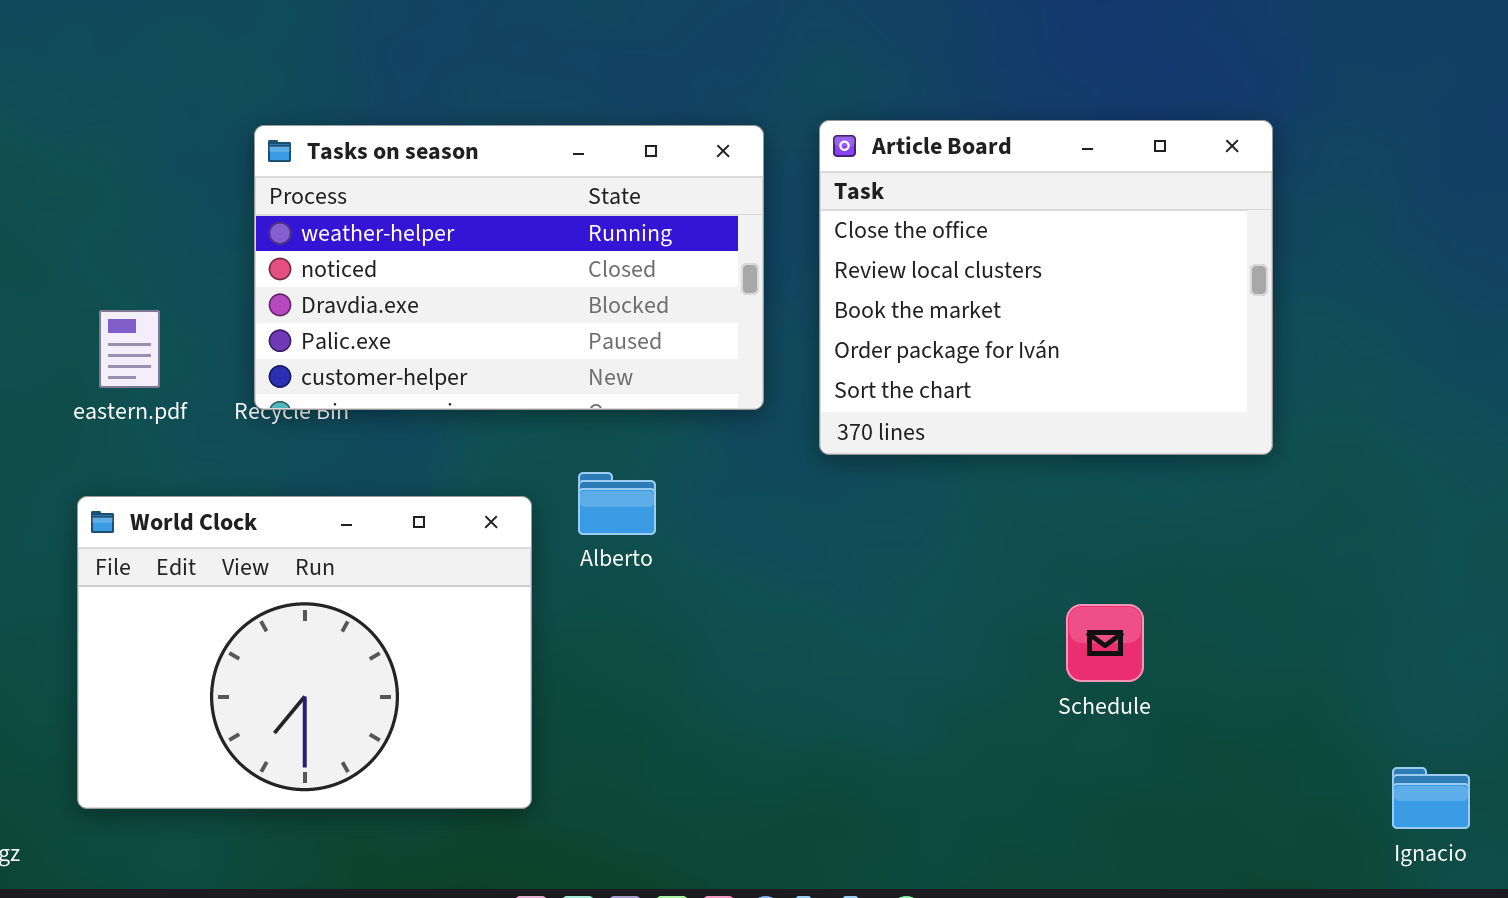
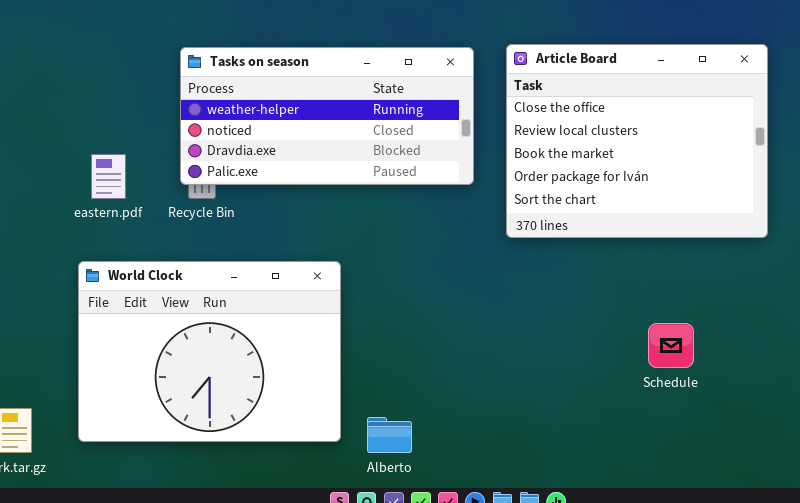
Tasks on season: [254,125,764,410] -> [180,47,474,185], resized
Alberto: [578,472,656,535] -> [367,417,412,453], moved

